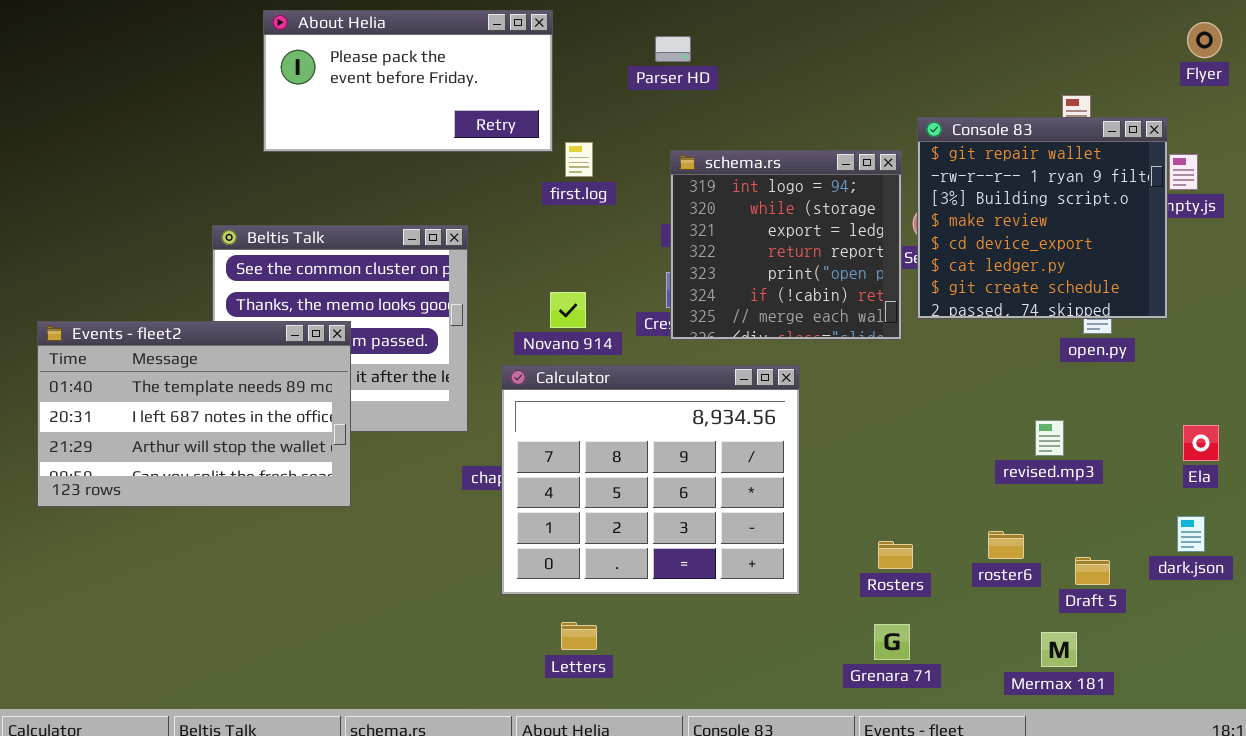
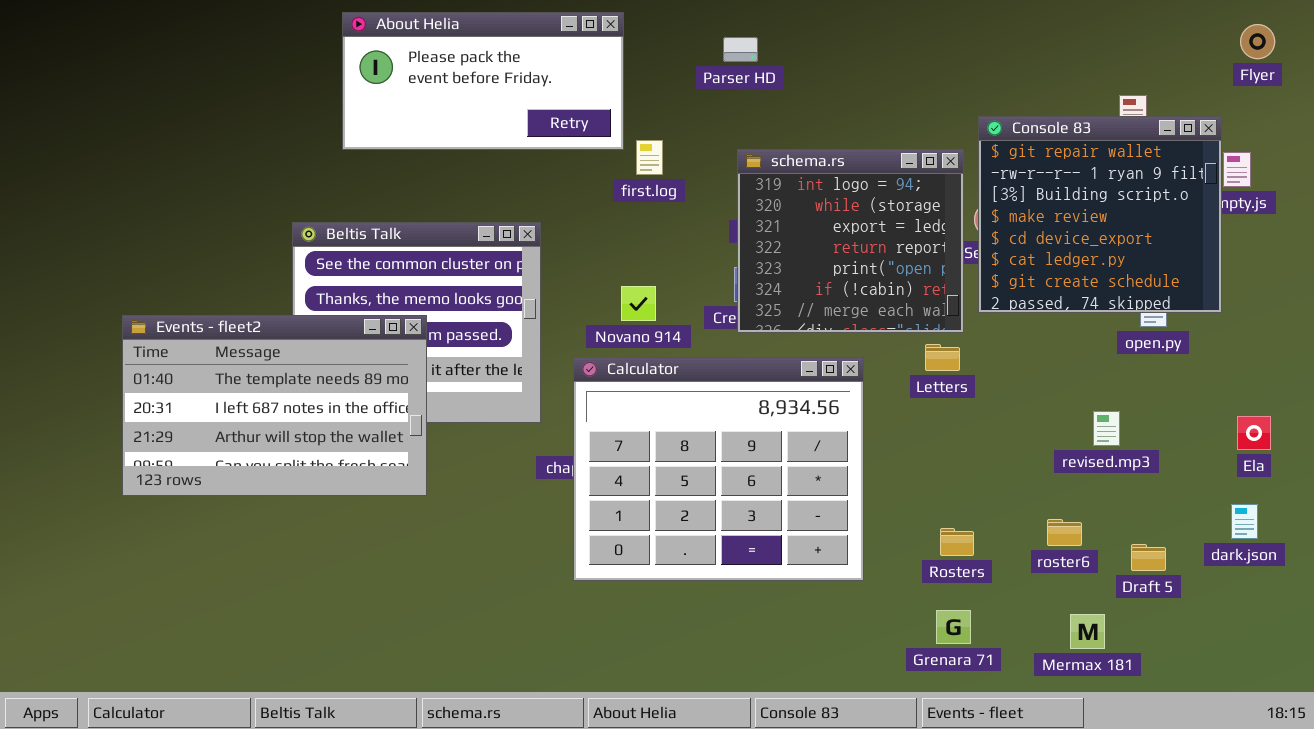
Letters: [561,622,597,650] -> [925,344,960,371], moved
Mermax 181: [1041,632,1077,667] -> [1070,614,1105,649], moved

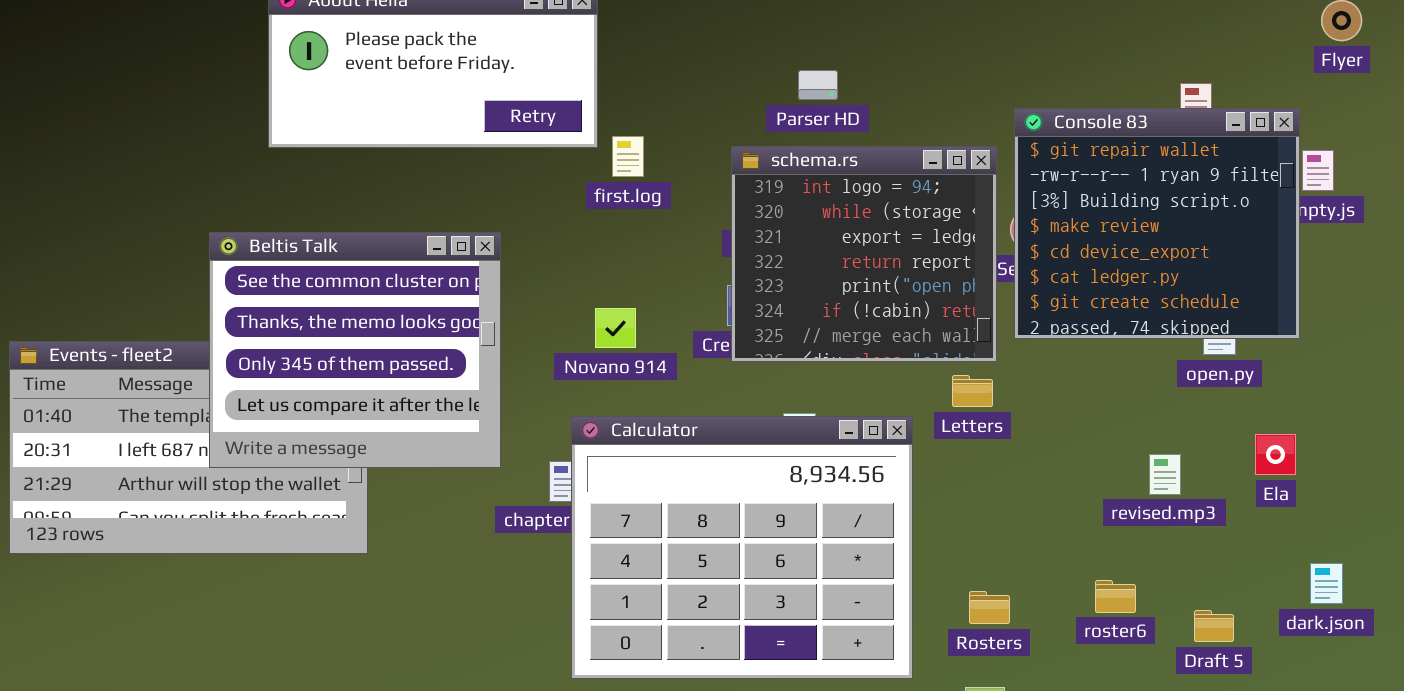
Parser HD: [723,37,758,62] -> [798,70,838,100], moved
Beltis Talk: [292,222,541,423] -> [209,232,501,468], raised
Calculator: [573,357,864,581] -> [571,416,913,679], moved
Ela: [1237,416,1271,450] -> [1255,434,1296,475], moved

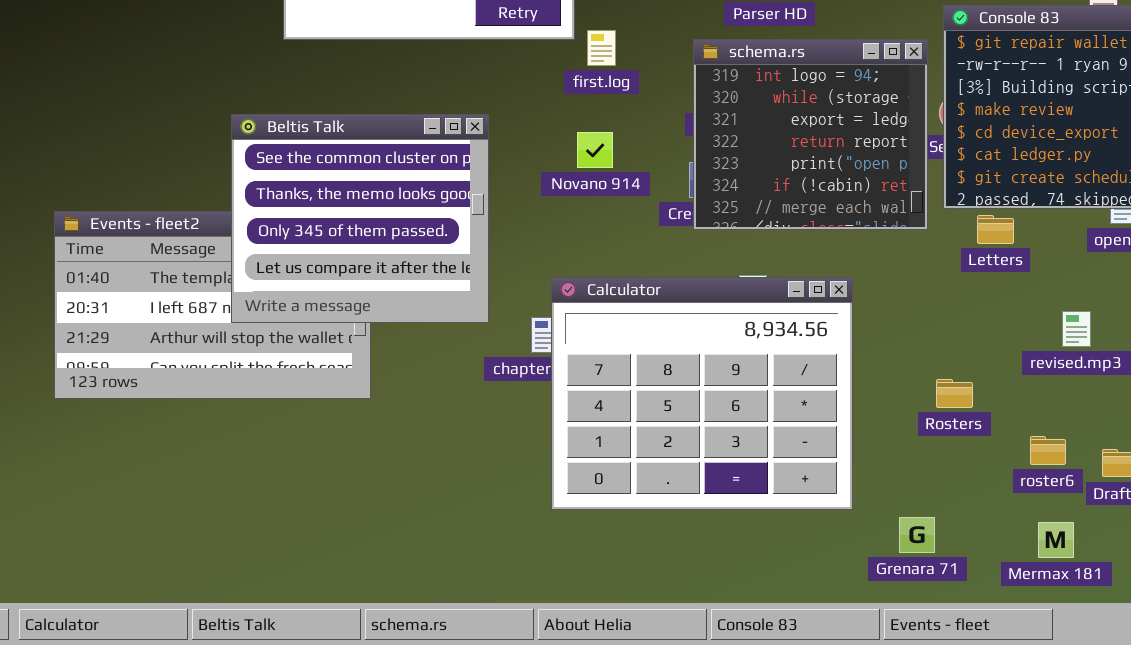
Novano 914: [595,308,636,348] -> [577,132,613,168], moved
Letters: [952,375,993,407] -> [977,215,1014,244], moved
roster6: [1095,580,1136,613] -> [1030,436,1066,465], moved
Rosters: [969,591,1010,624] -> [936,379,973,408], moved

